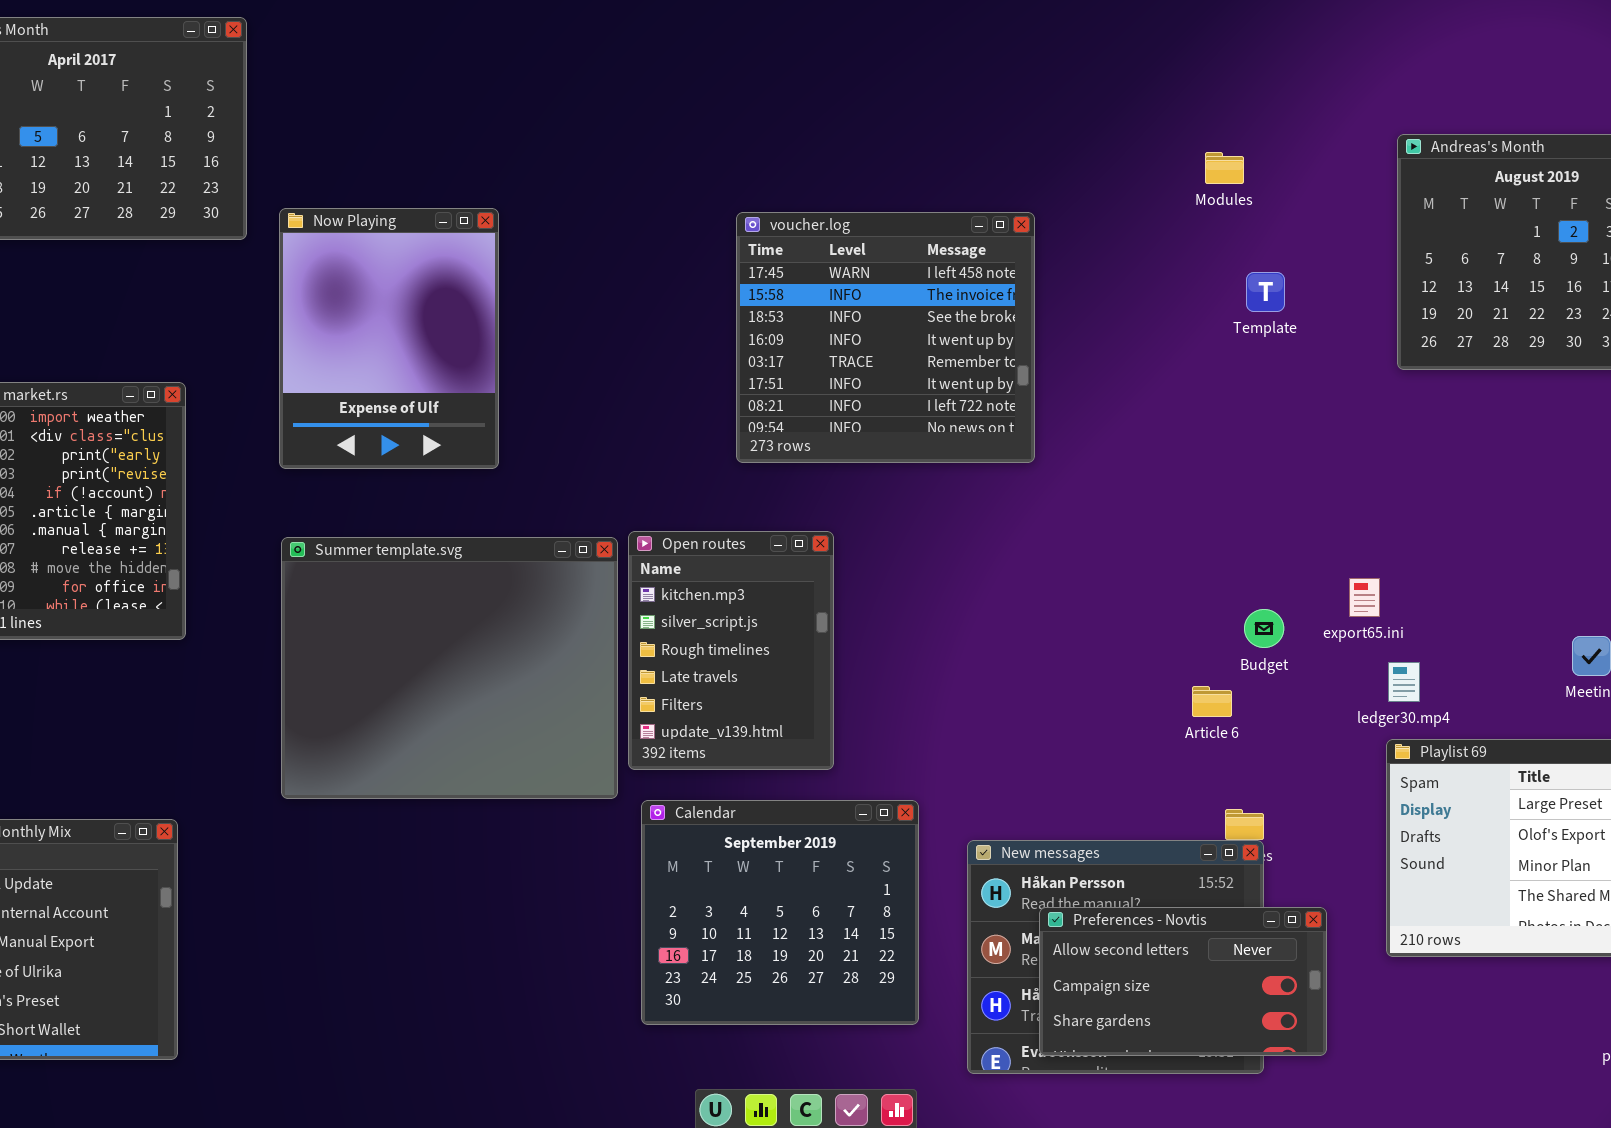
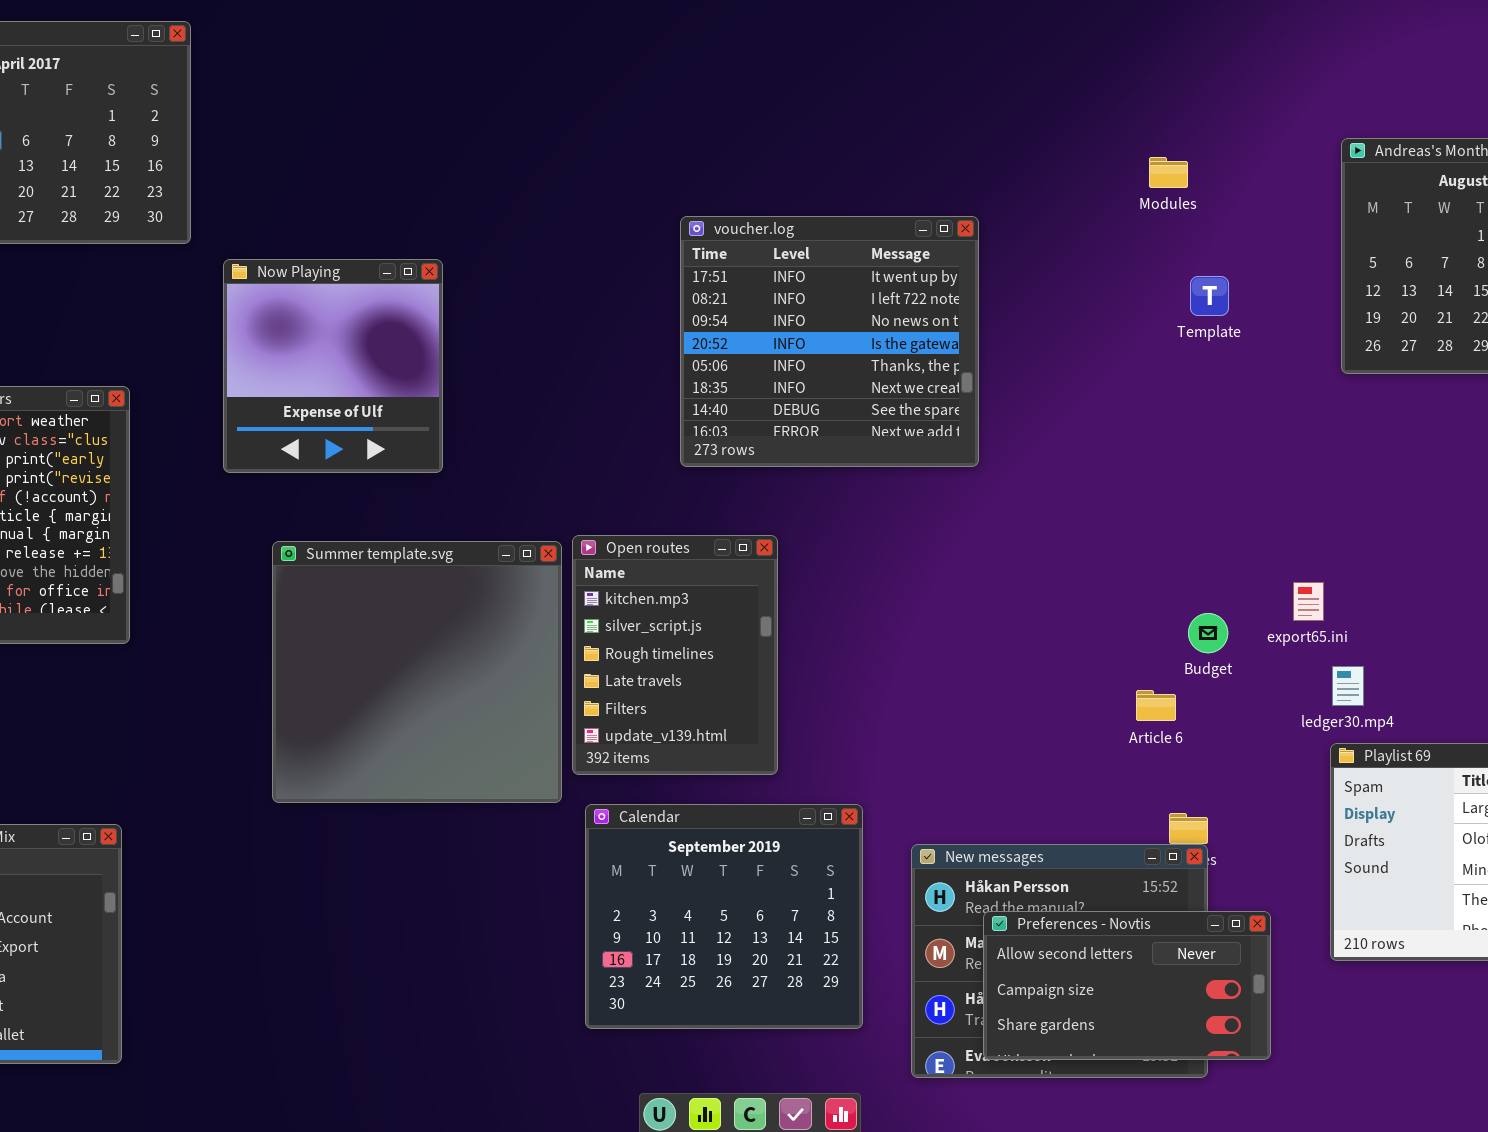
Now Playing: [279,208,499,469] -> [223,259,443,473], resized
voucher.log: [736,212,1035,463] -> [680,216,979,467], scrolled down 5 rows
Summer template.svg: [281,537,618,799] -> [272,541,562,803], resized

